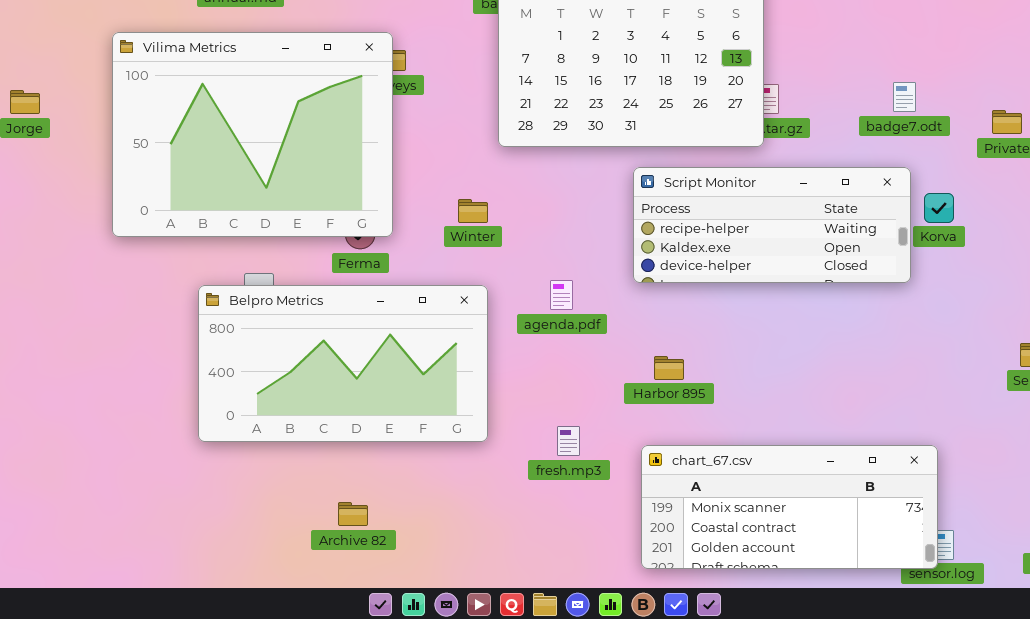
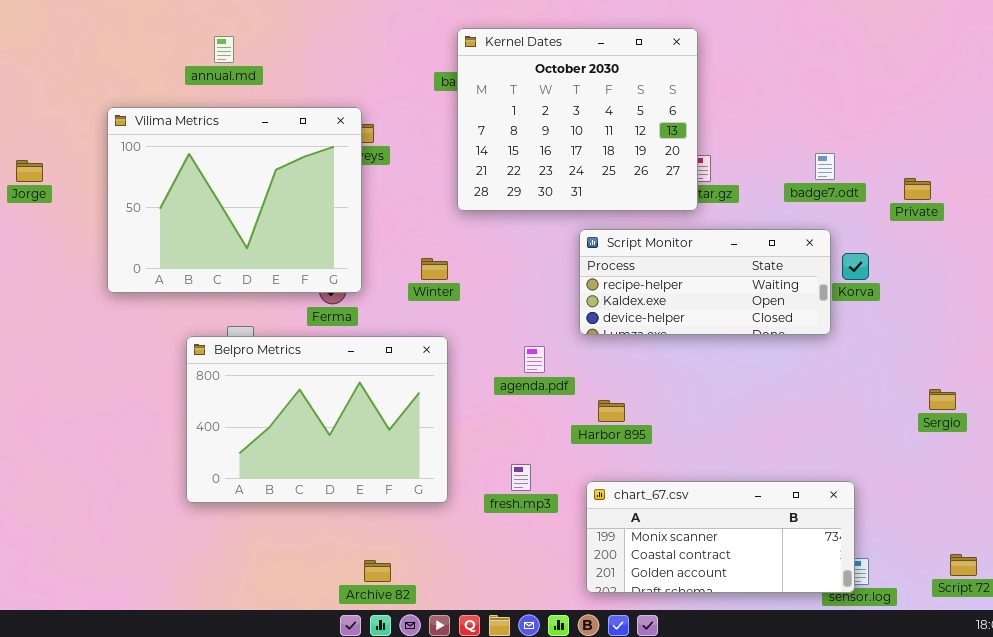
agenda.pdf: [550,280,573,310] -> [524,346,545,373], moved
Belpro Metrics: [198,285,488,442] -> [186,336,448,503], resized
Archive 82: [338,502,368,526] -> [364,560,391,582], moved

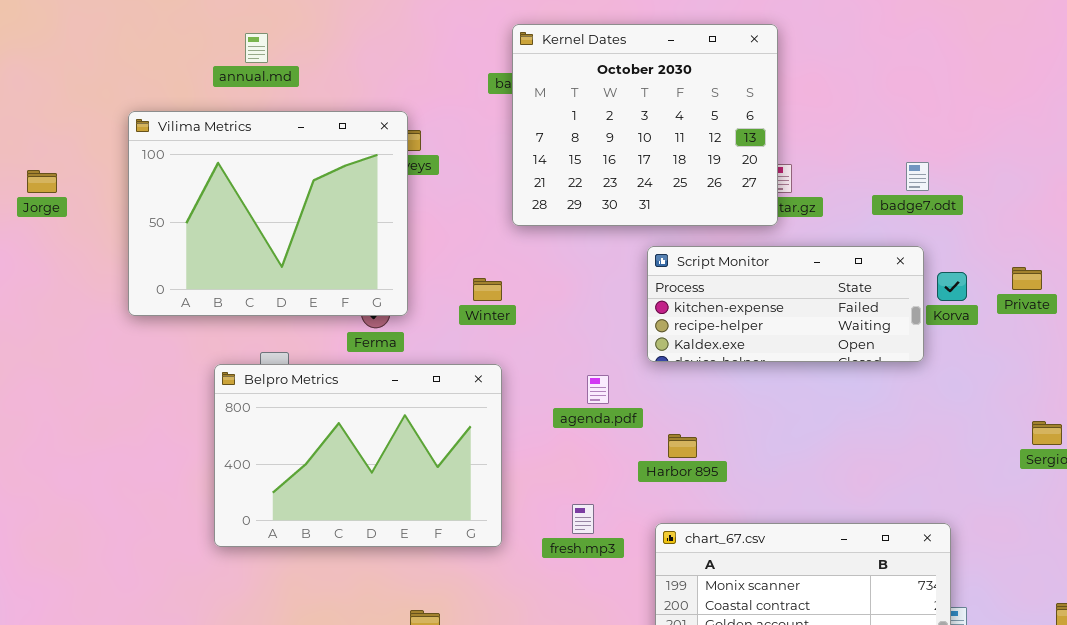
Private: [904,178,931,200] -> [1012,267,1042,290], moved
Script Monitor: [579,229,831,335] -> [647,246,924,362], scrolled up 1 row

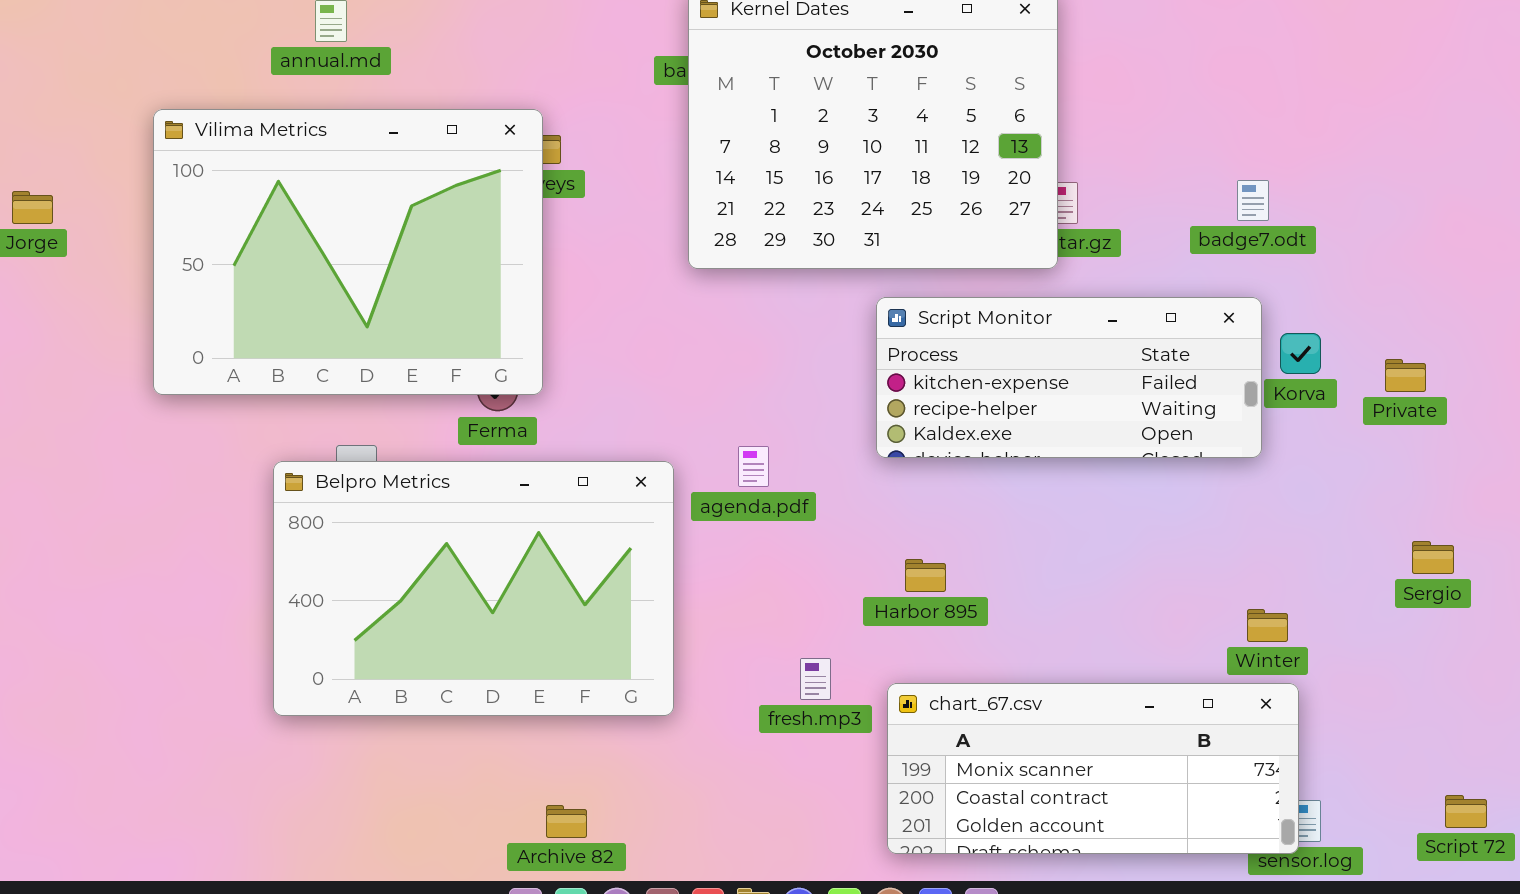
Private: [1012,267,1042,290] -> [1385,359,1426,392], moved
Winter: [473,278,502,301] -> [1247,609,1288,642], moved
agenda.pdf: [587,375,609,404] -> [738,446,769,487], moved
fresh.mp3: [572,504,594,534] -> [800,658,831,700], moved

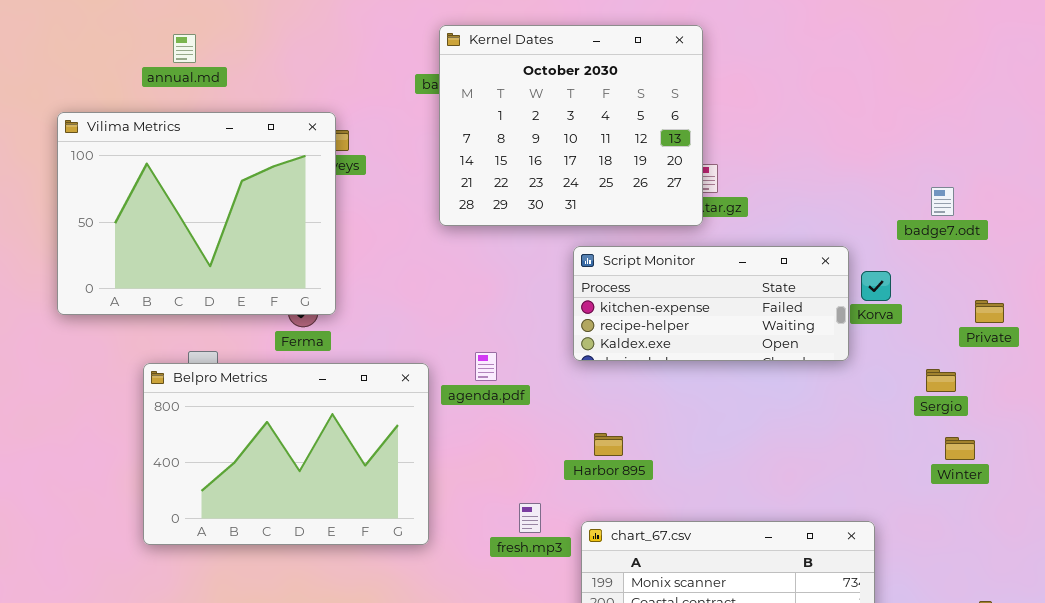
badge7.odt: [1237,180,1269,221] -> [931,187,954,216], moved
Private: [1385,359,1426,392] -> [975,300,1004,323], moved
Sergio: [1412,541,1454,574] -> [926,369,956,392], moved
Winter: [1247,609,1288,642] -> [945,437,975,460], moved

